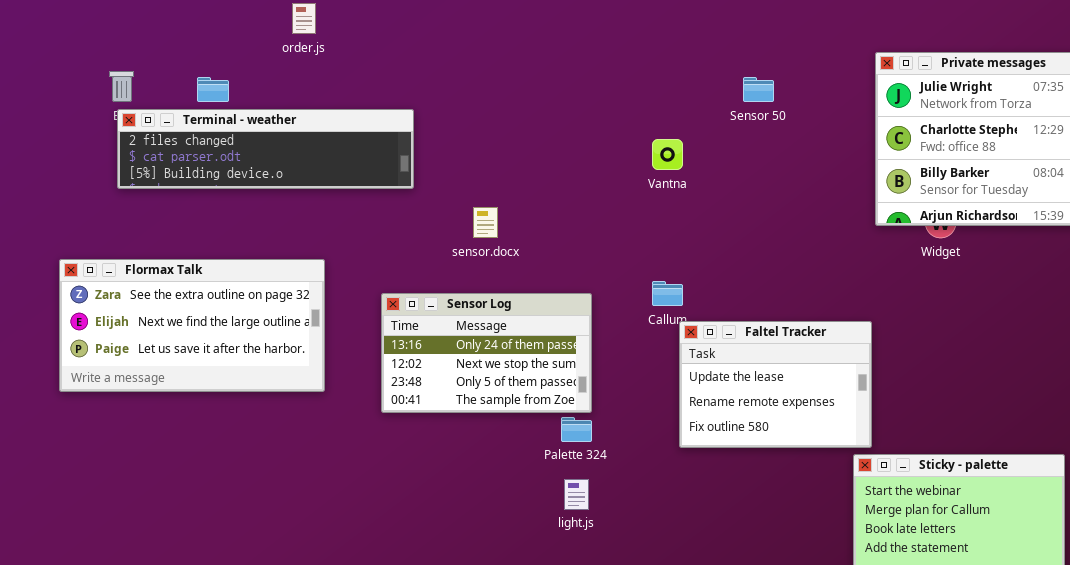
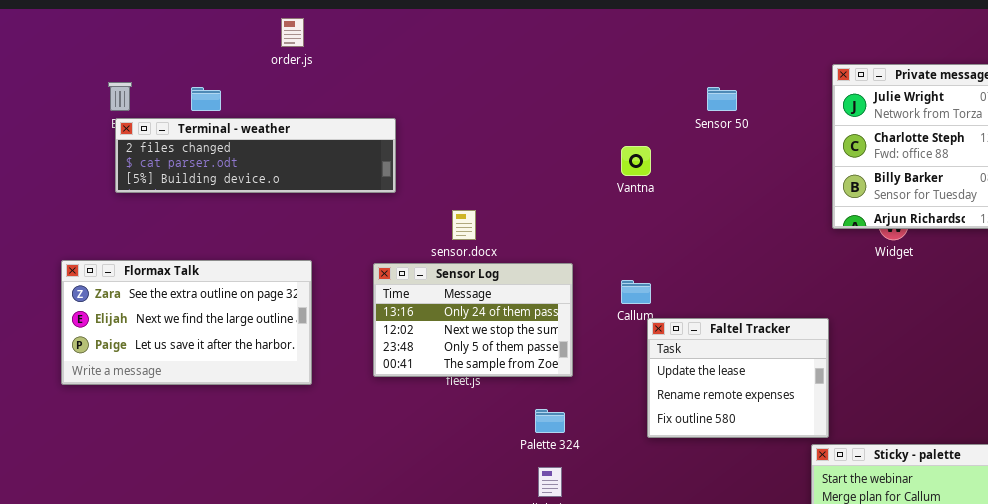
Sensor Log: [381,293,592,413] -> [373,263,573,377], moved

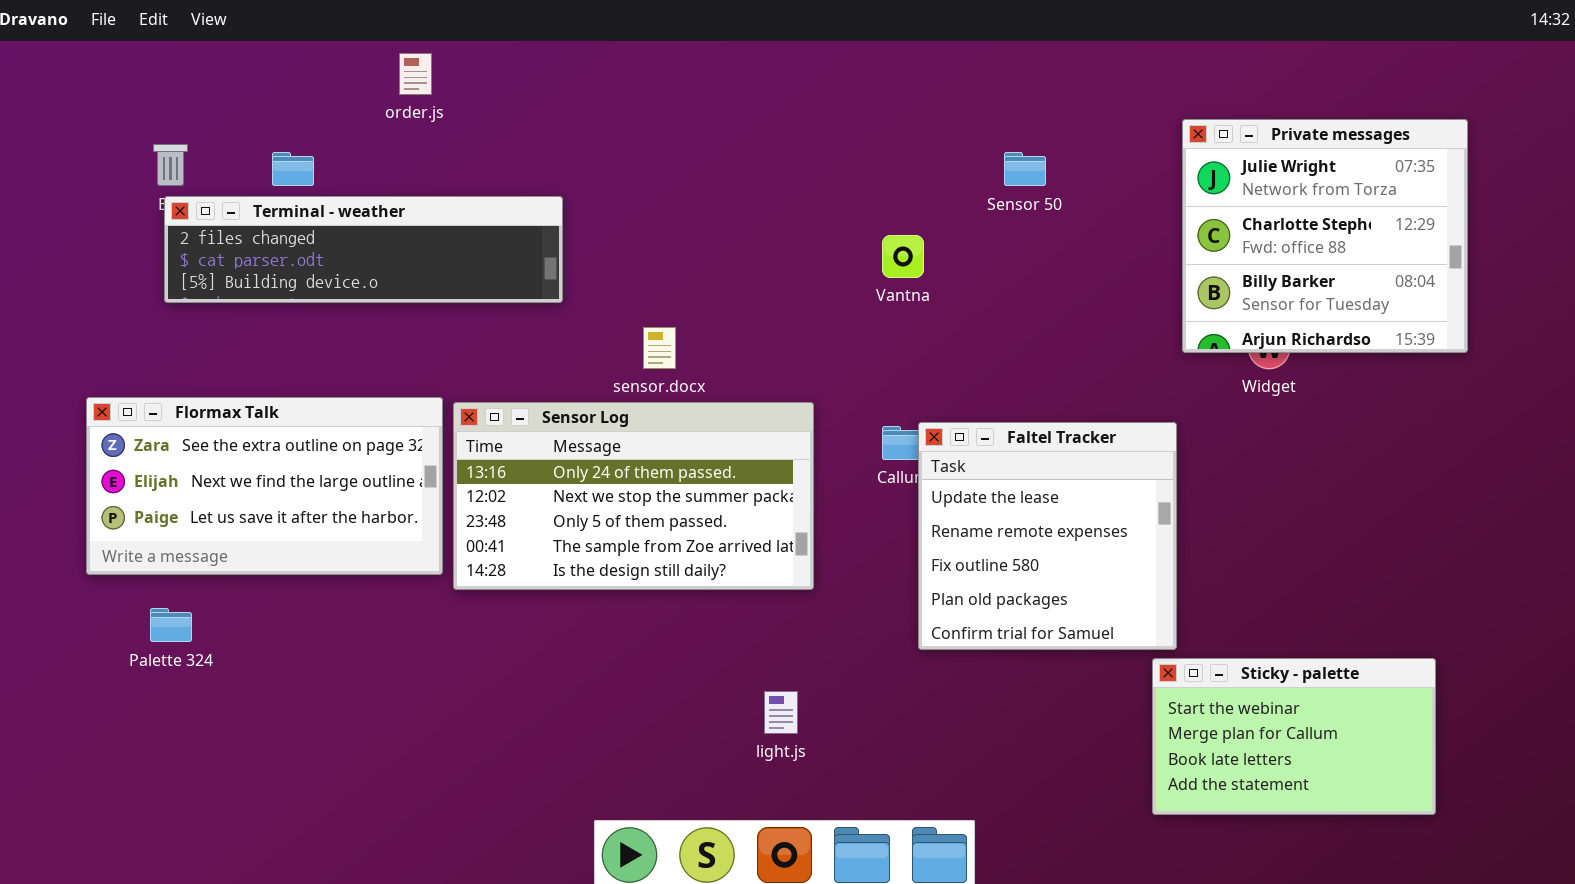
Sensor Log: [373,263,573,377] -> [453,402,814,590], resized
Faltel Tracker: [647,318,829,438] -> [918,422,1177,650], resized
Palette 324: [535,409,565,433] -> [150,608,192,642], moved

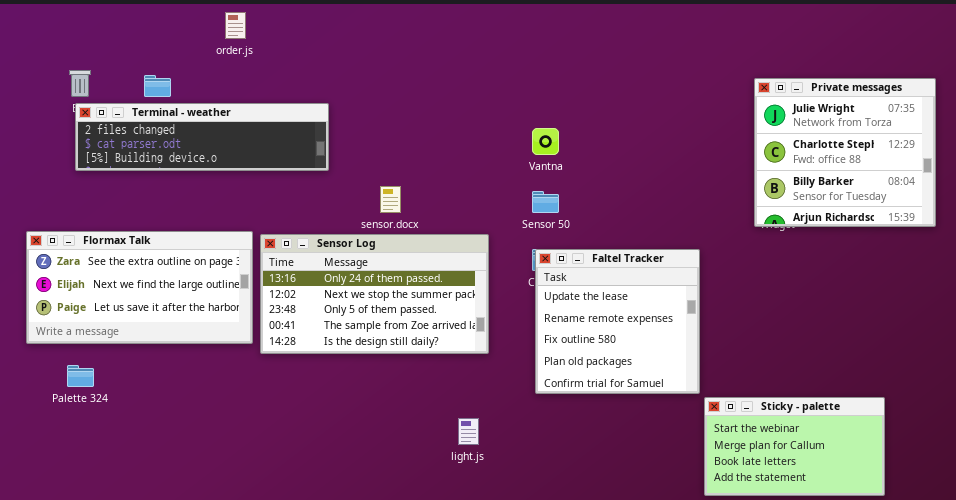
Private messages: [1182,119,1468,353] -> [754,78,936,227], moved
Sensor 50: [1004,152,1046,186] -> [532,191,559,213], moved
Faltel Tracker: [918,422,1177,650] -> [535,249,700,394], moved

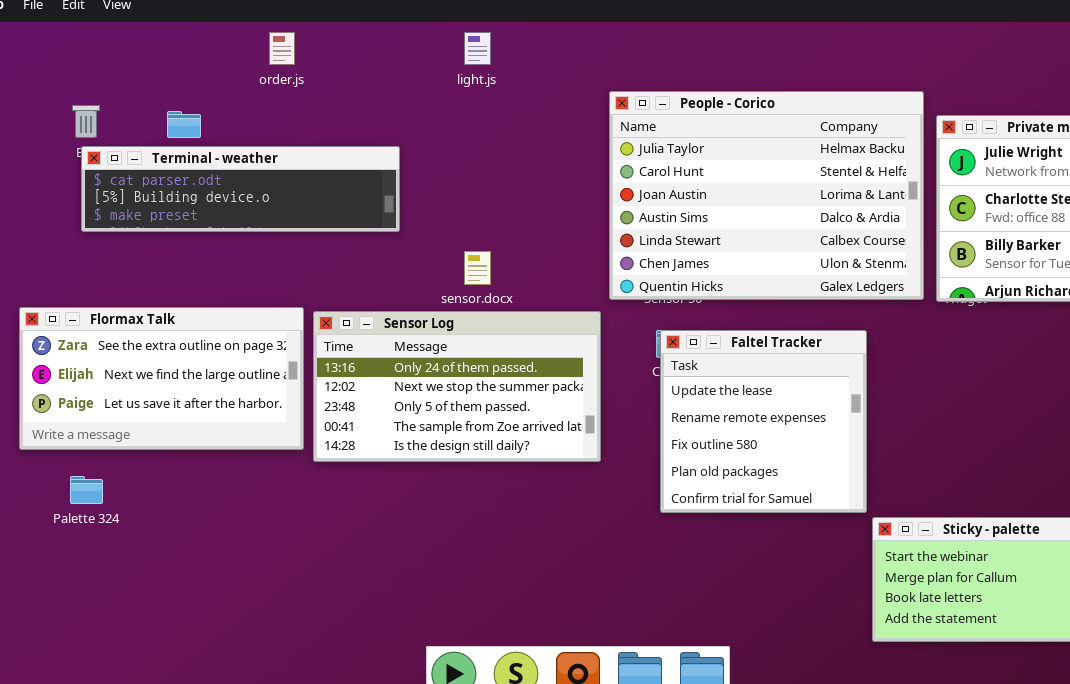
People - Corico: none -> [609,91,924,300], opened
Terminal - weather: [75,103,329,171] -> [81,146,400,232], scrolled down 1 row
light.js: [458,418,479,445] -> [464,32,491,65], moved

